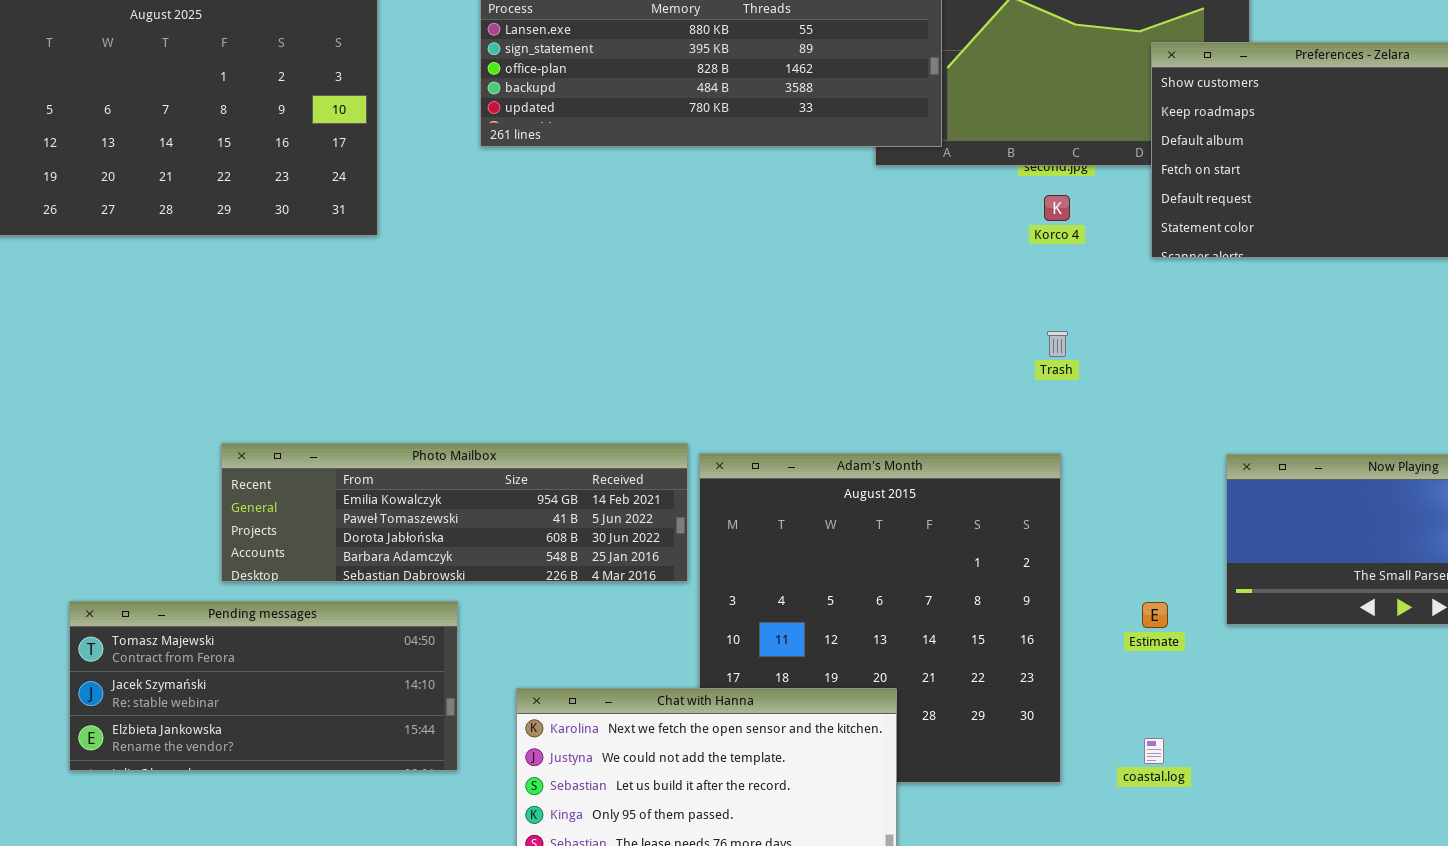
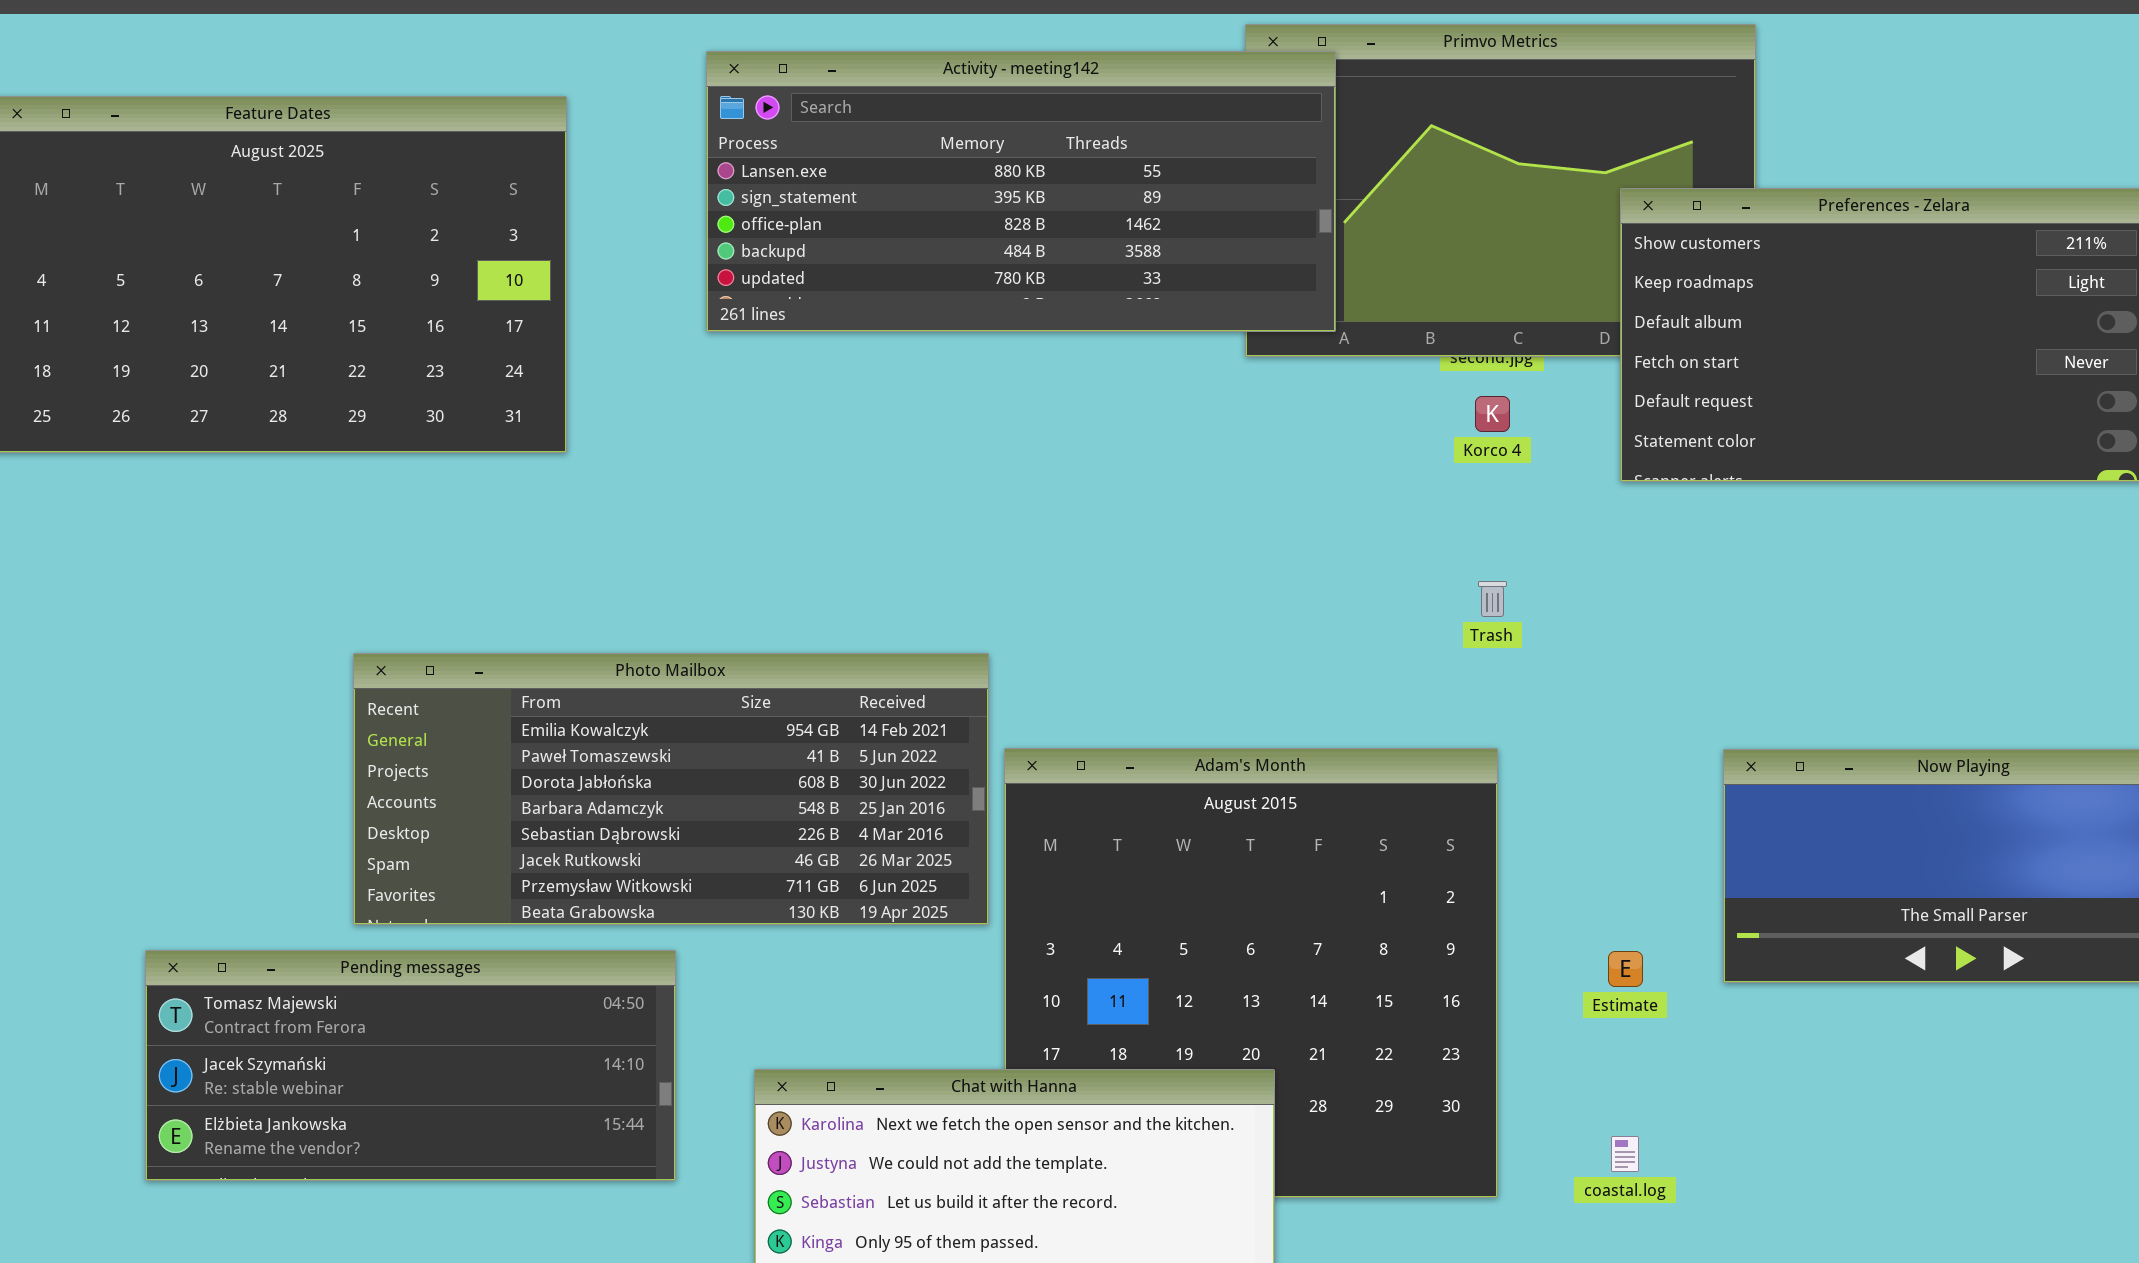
Photo Mailbox: [221,443,688,582] -> [353,653,989,925], resized

